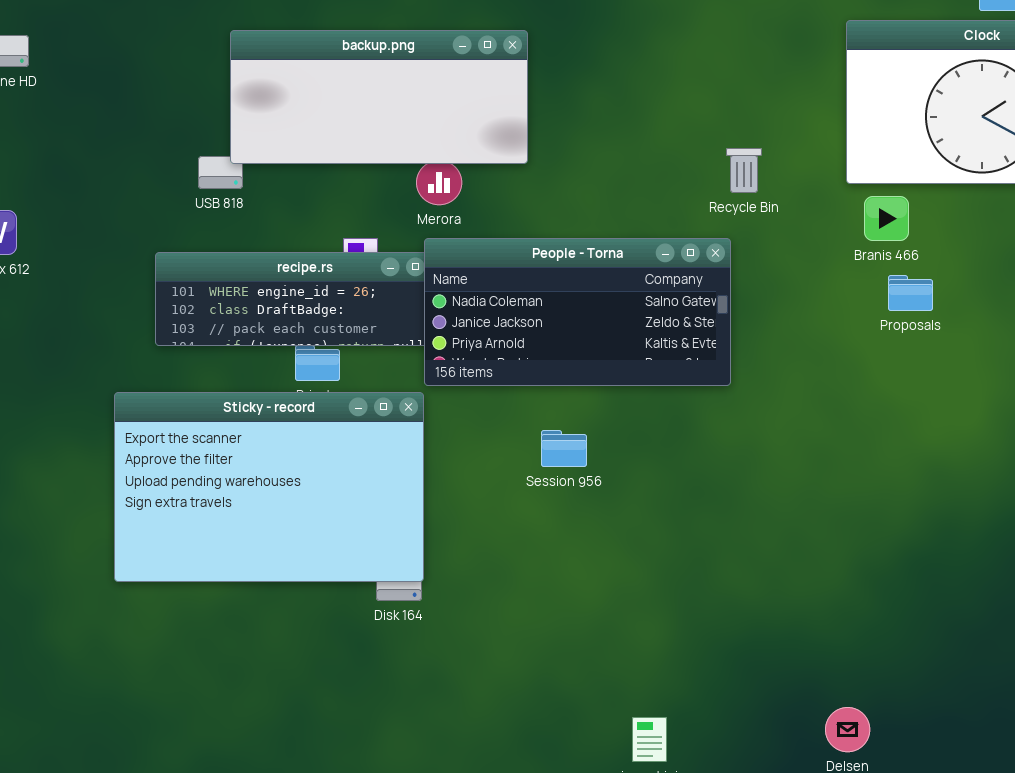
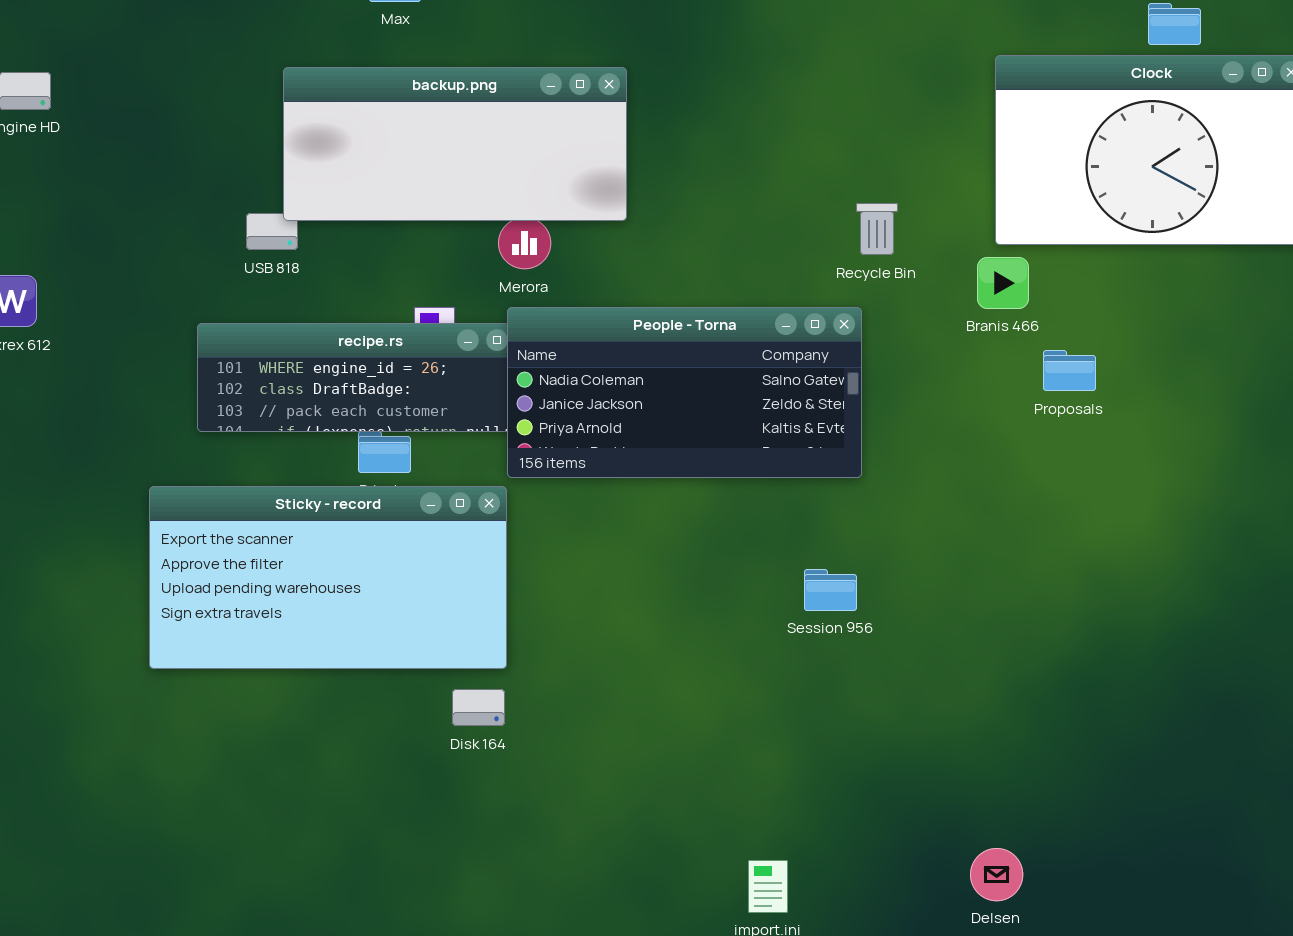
Branis 466: [864,196,909,241] -> [977,257,1029,309], moved
Sticky - record: [114,392,424,582] -> [149,486,507,669], resized
Session 956: [541,430,587,467] -> [804,569,857,611], moved

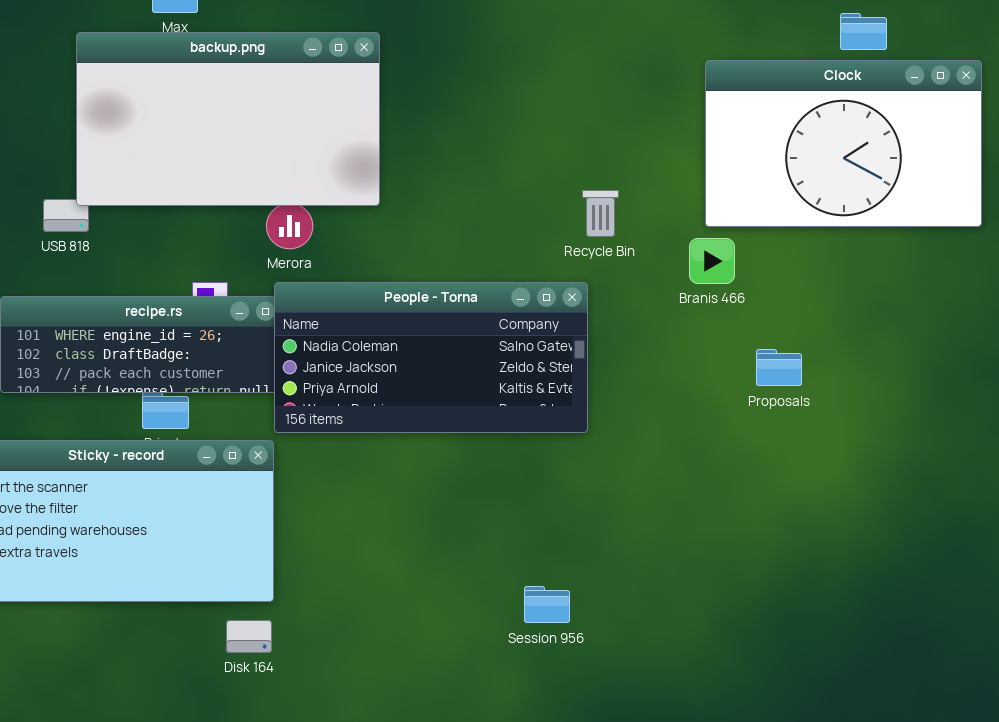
backup.png: [283,67,627,221] -> [76,32,380,206], resized
Proposals: [1043,350,1096,391] -> [756,349,802,386], moved
Session 956: [804,569,857,611] -> [524,586,570,623], moved

